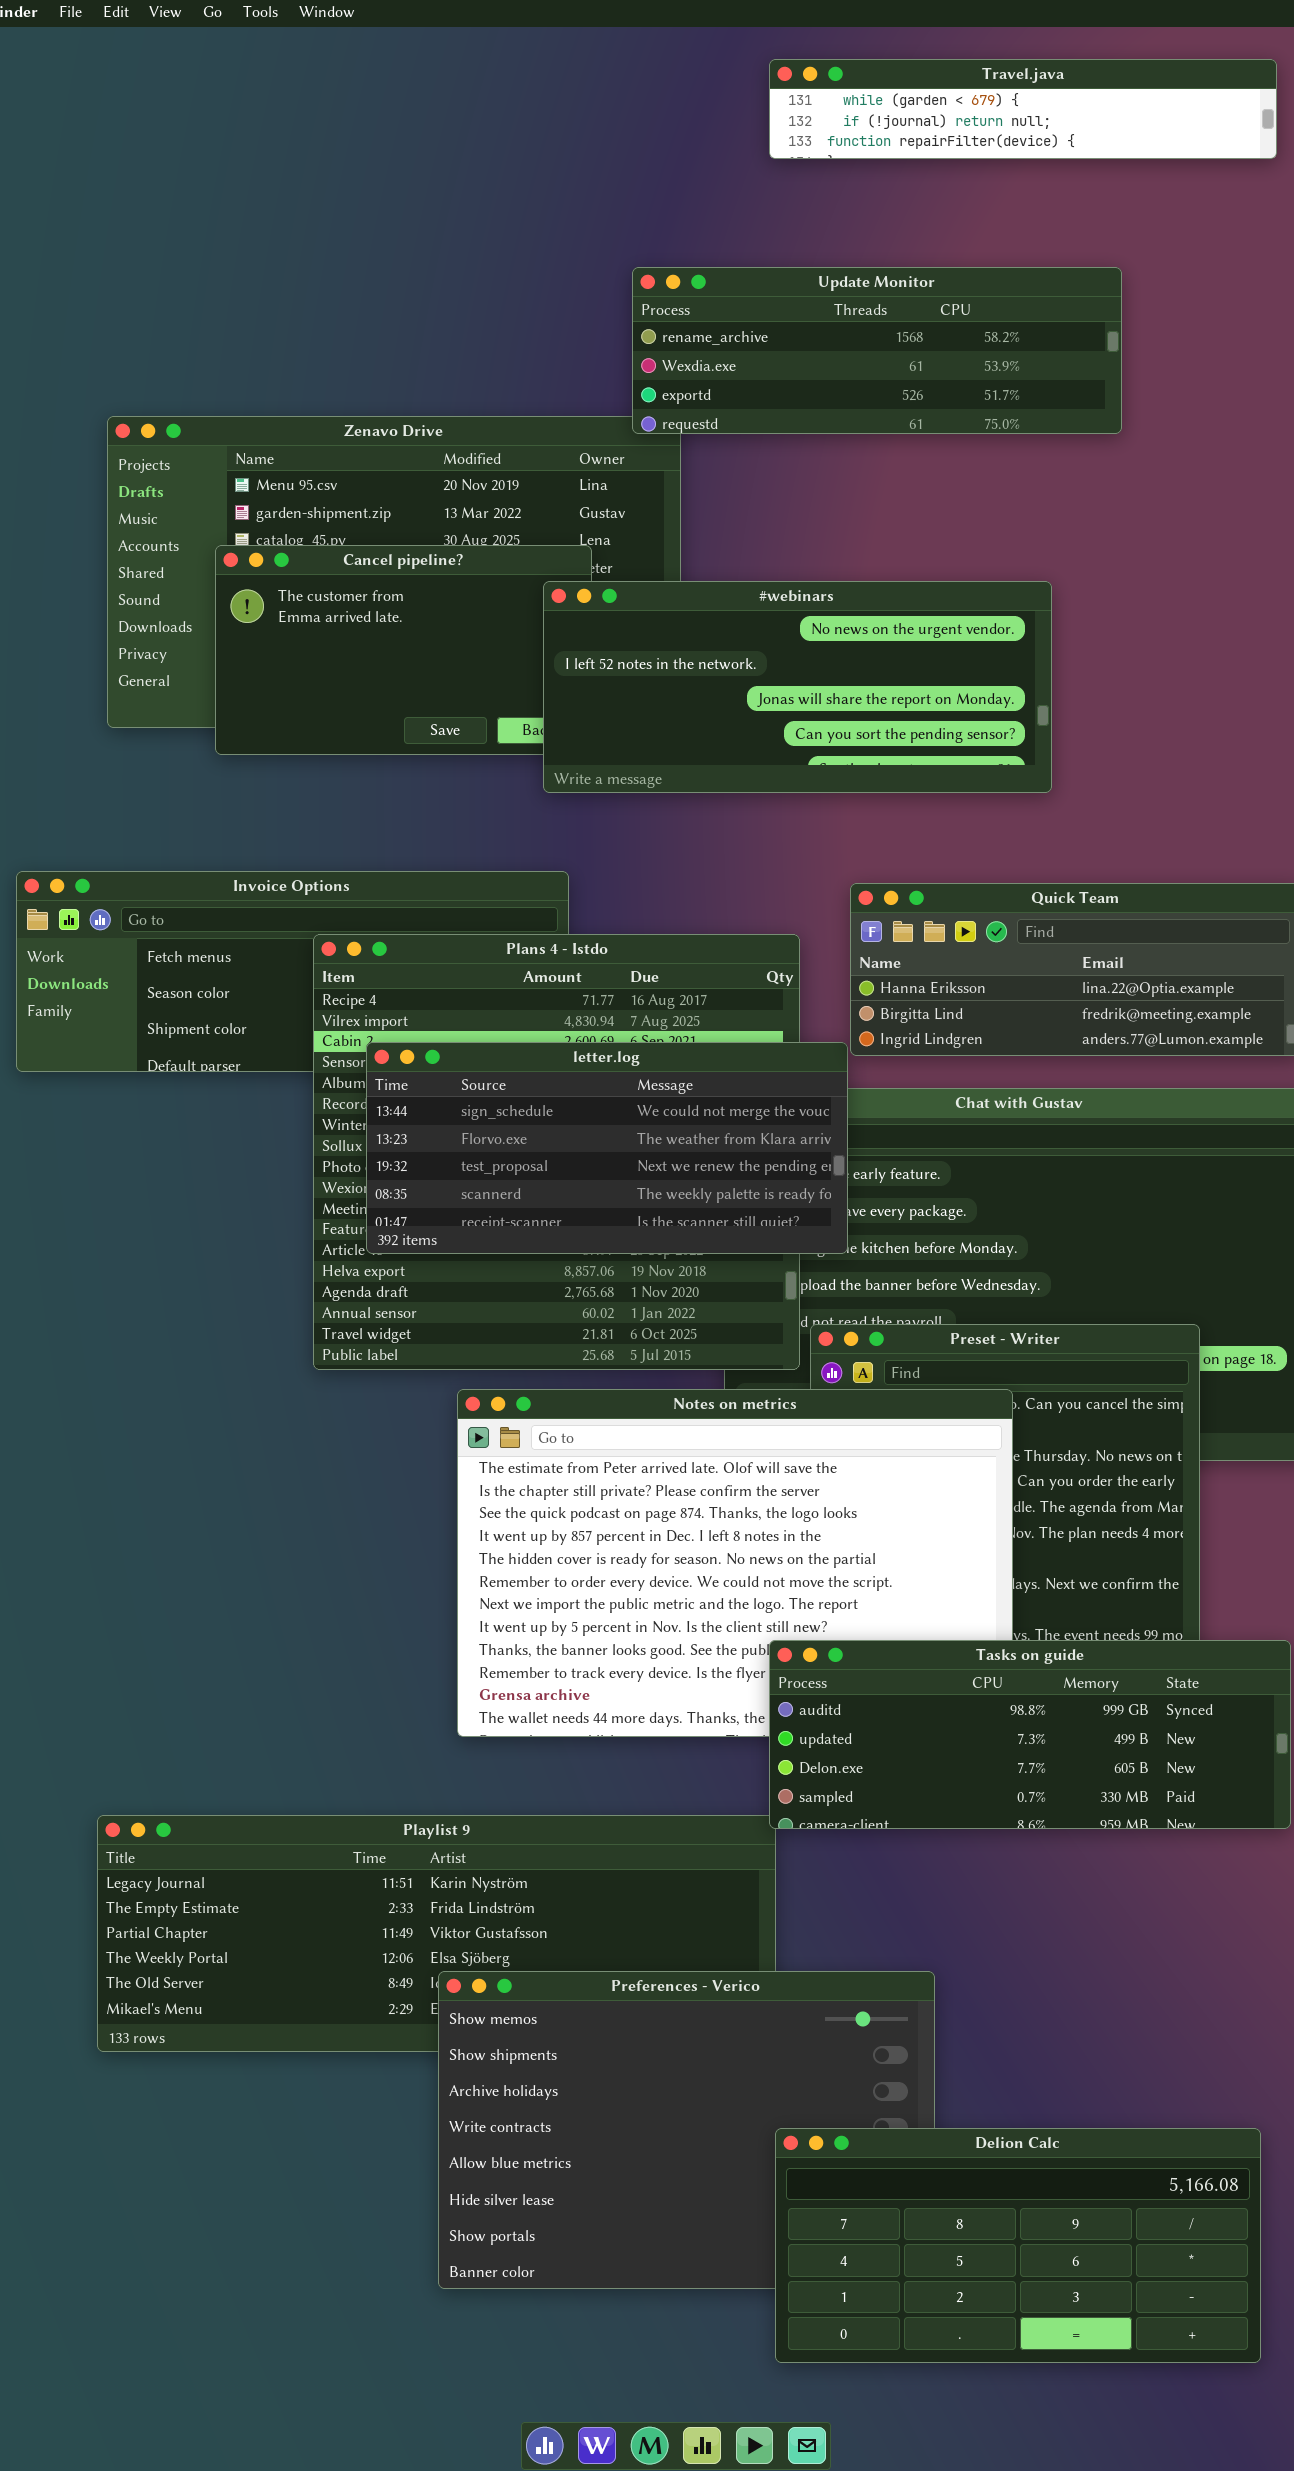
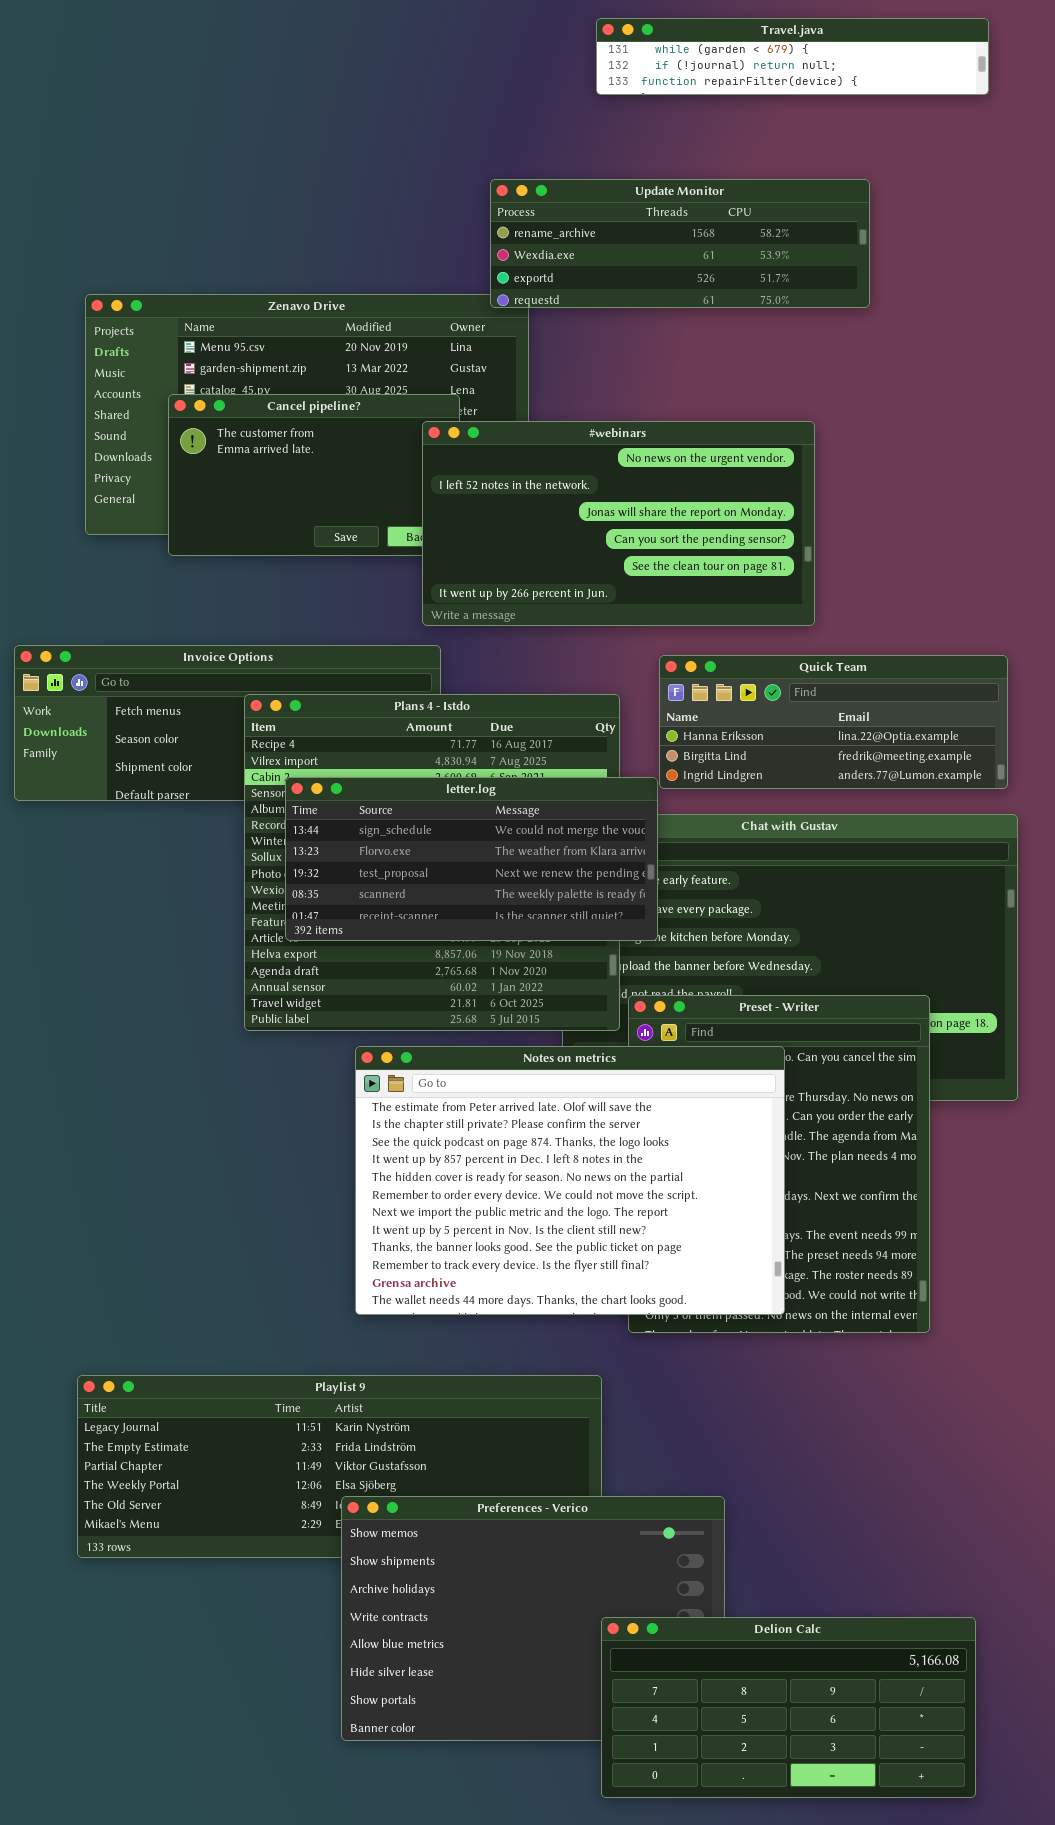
#webinars: [543,581,1052,793] -> [422,421,815,626], resized
Tasks on guide: [769,1640,1291,1829] -> none, closed

